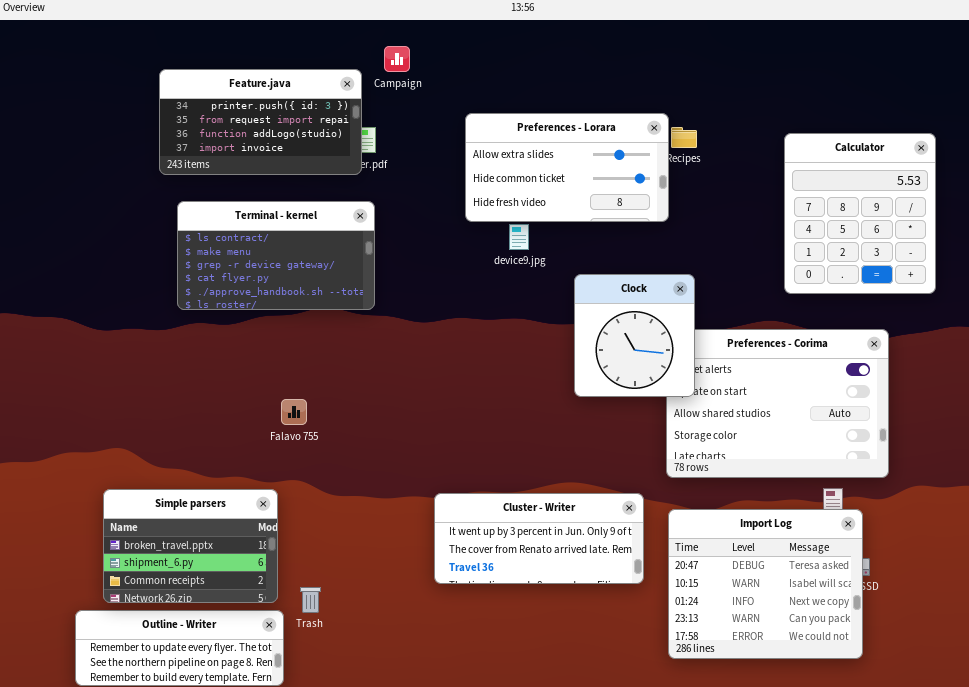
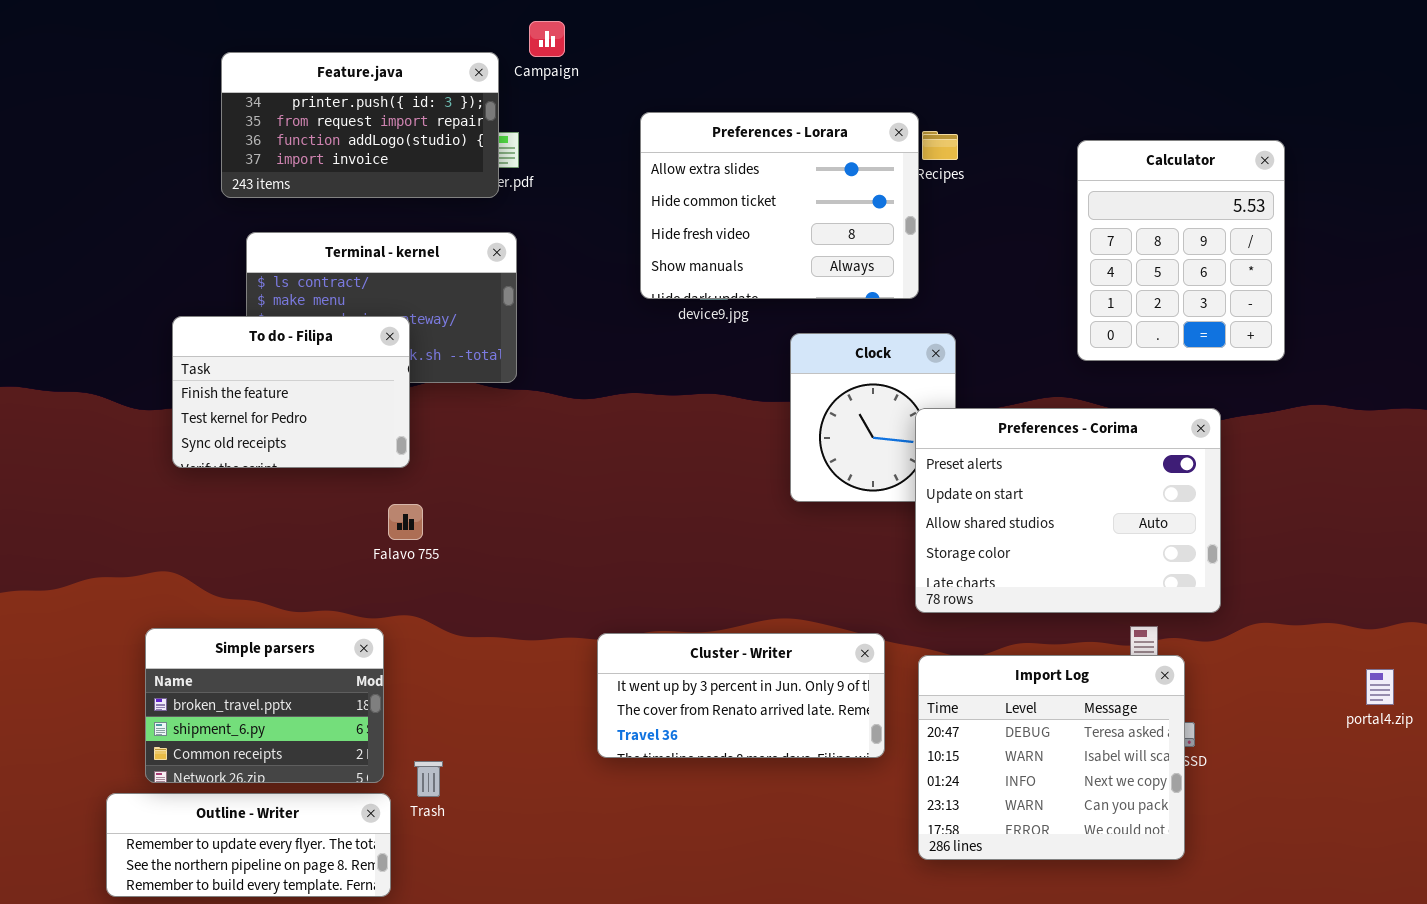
Preferences - Lorara: [465,113,669,222] -> [640,112,919,299], resized
To do - Filipa: none -> [172,316,410,468], opened
Preferences - Corima: [666,329,889,478] -> [915,408,1221,613], raised

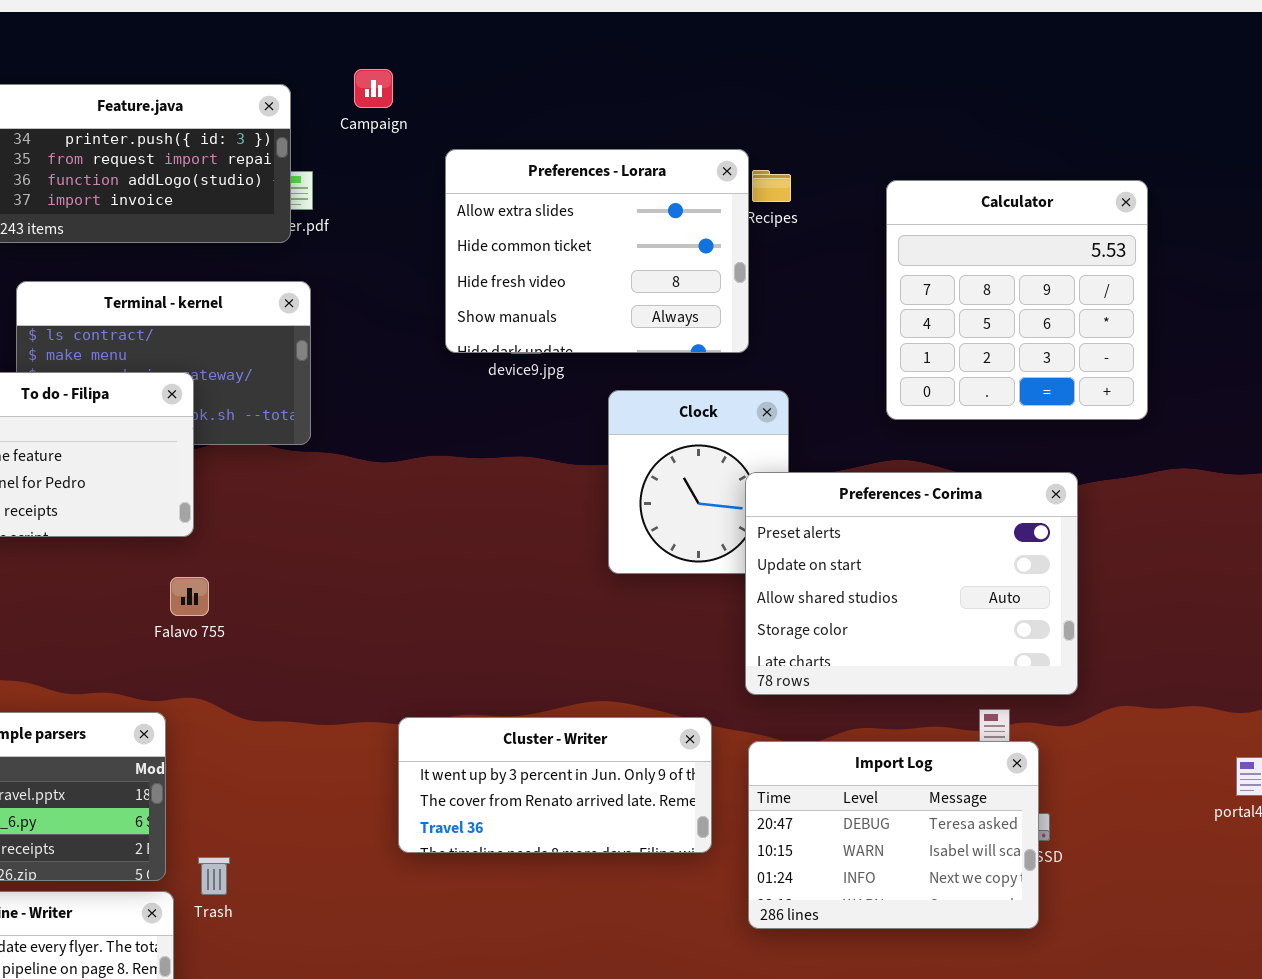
Campaign: [529,21,565,57] -> [354,69,393,108], moved
Calculator: [1077,140,1285,361] -> [886,180,1148,420], resized
Import Log: [918,655,1185,860] -> [748,741,1039,929], resized

